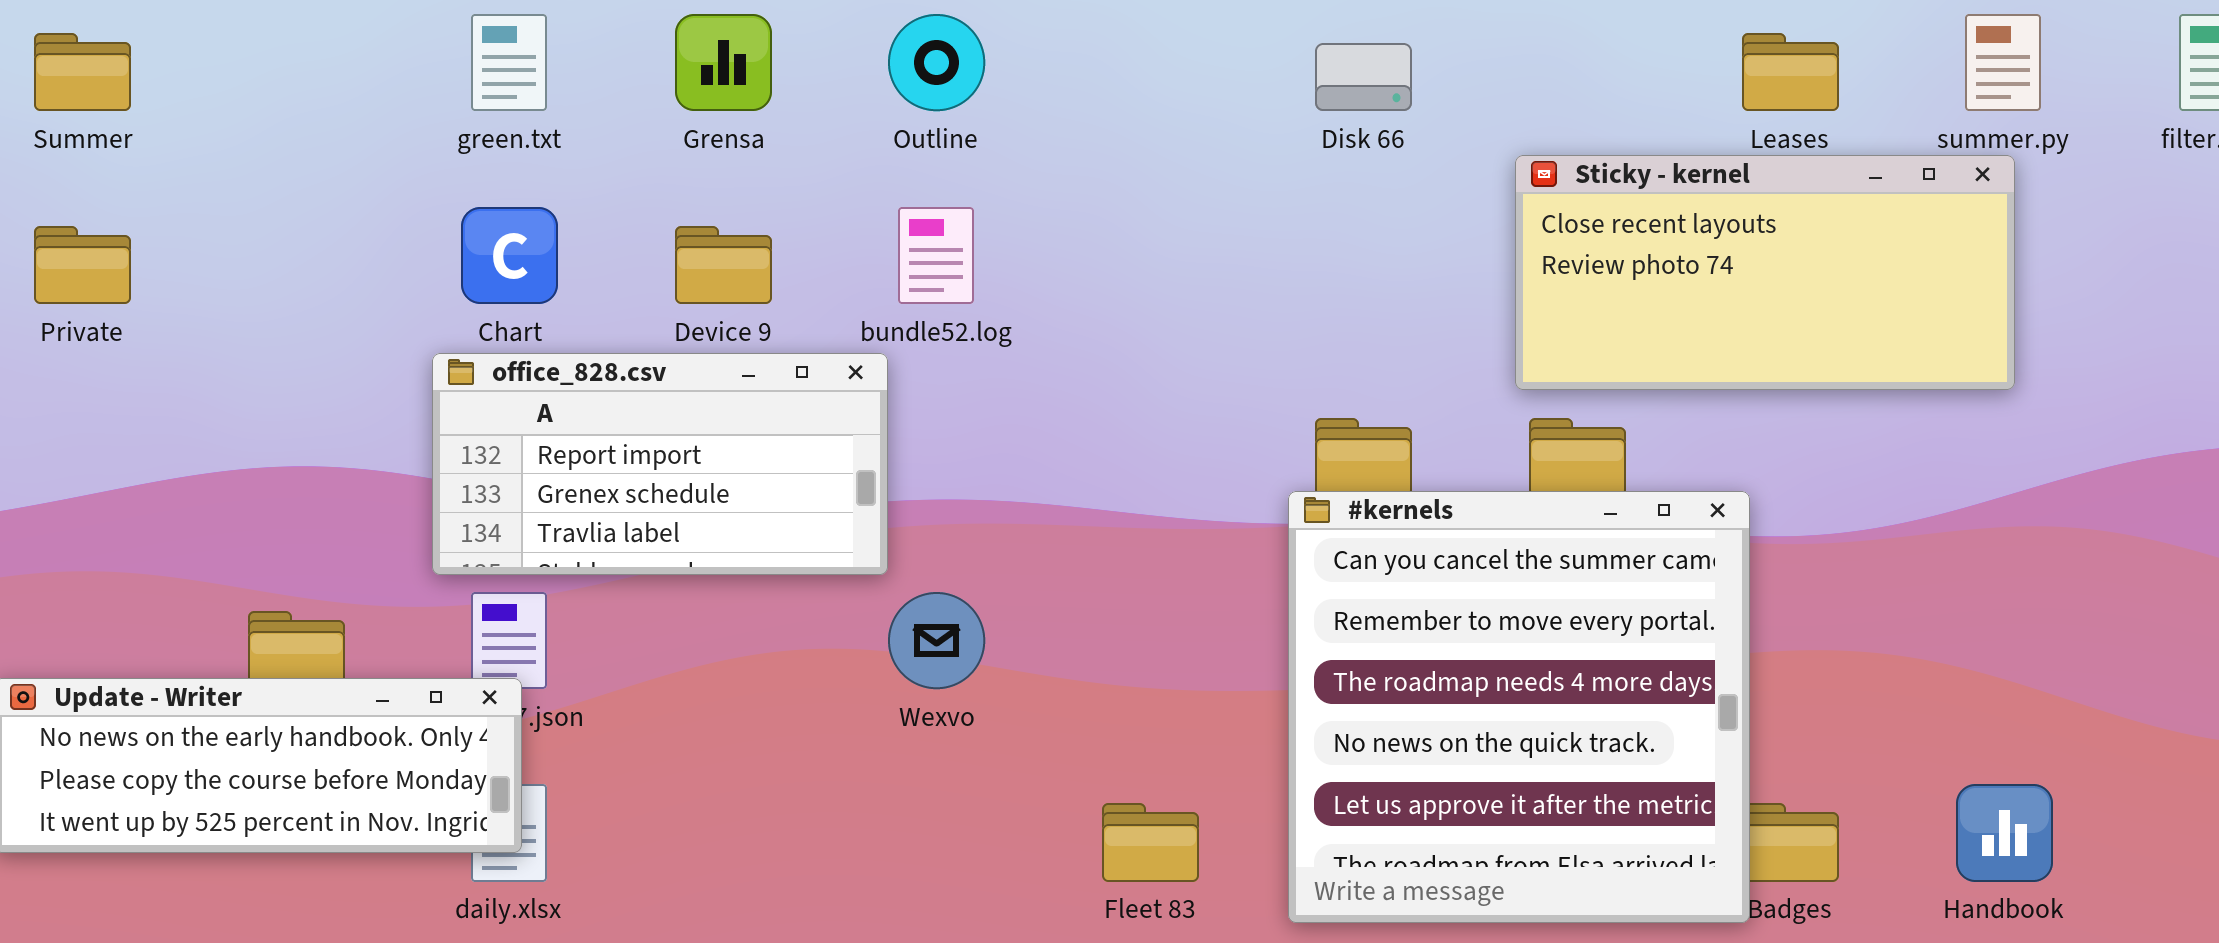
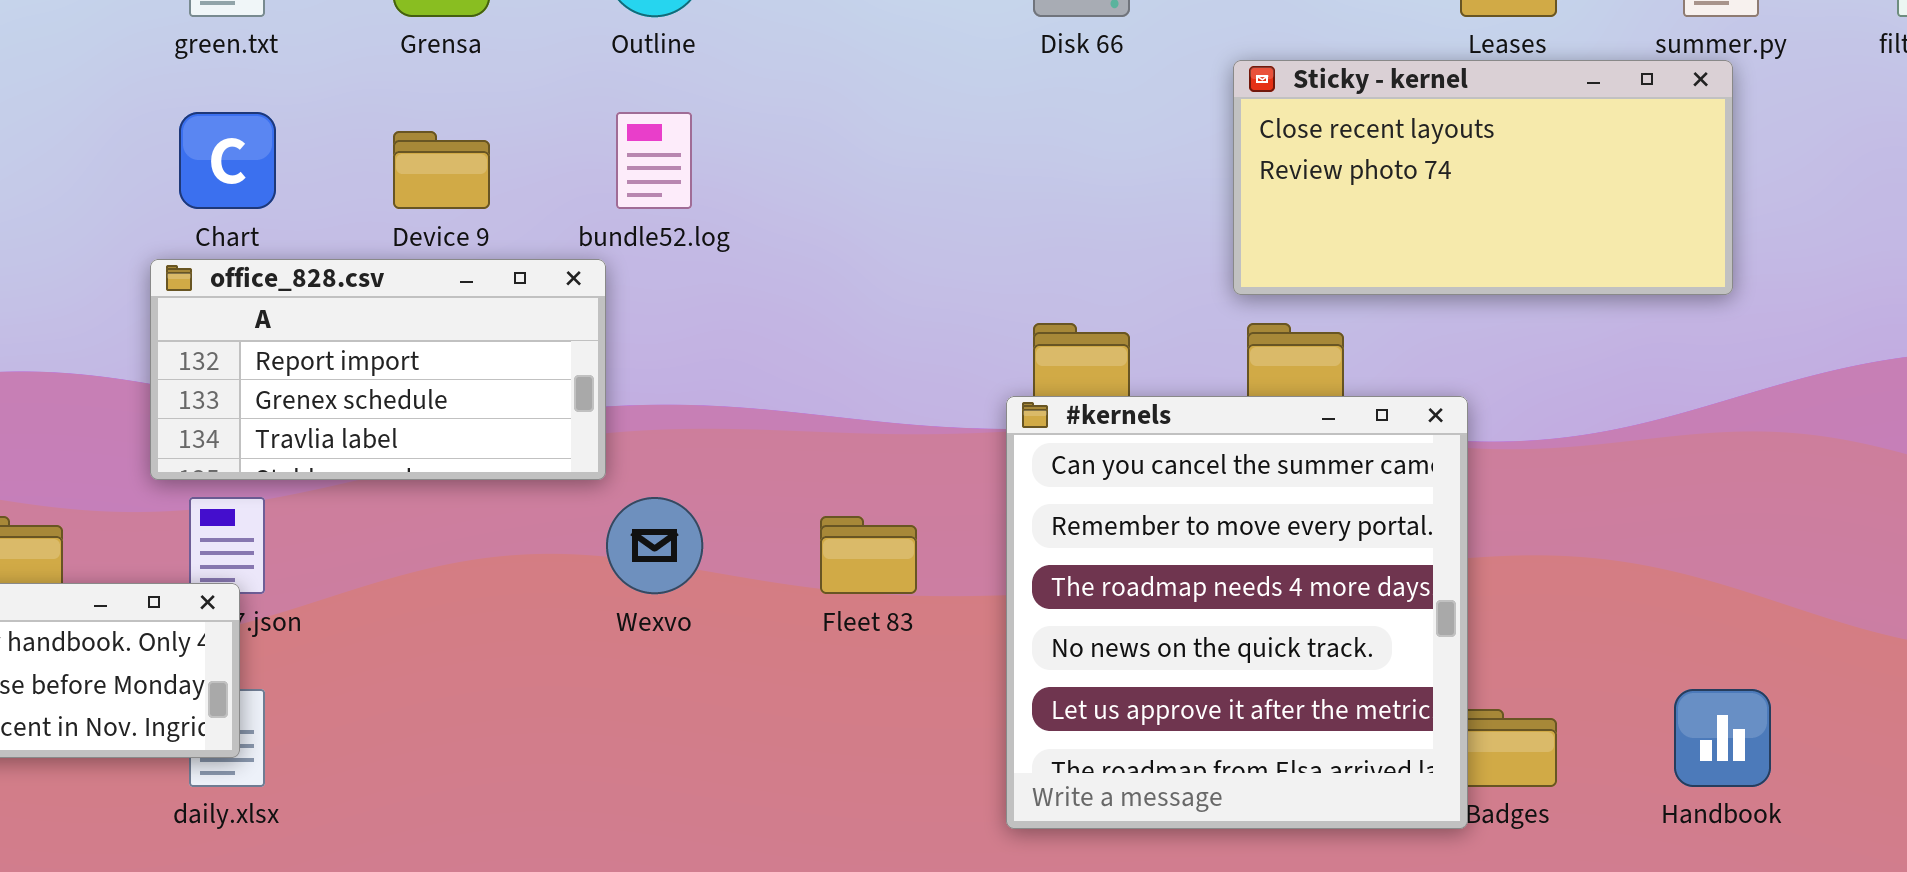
Fleet 83: [1102,803,1199,882] -> [820,516,917,594], moved

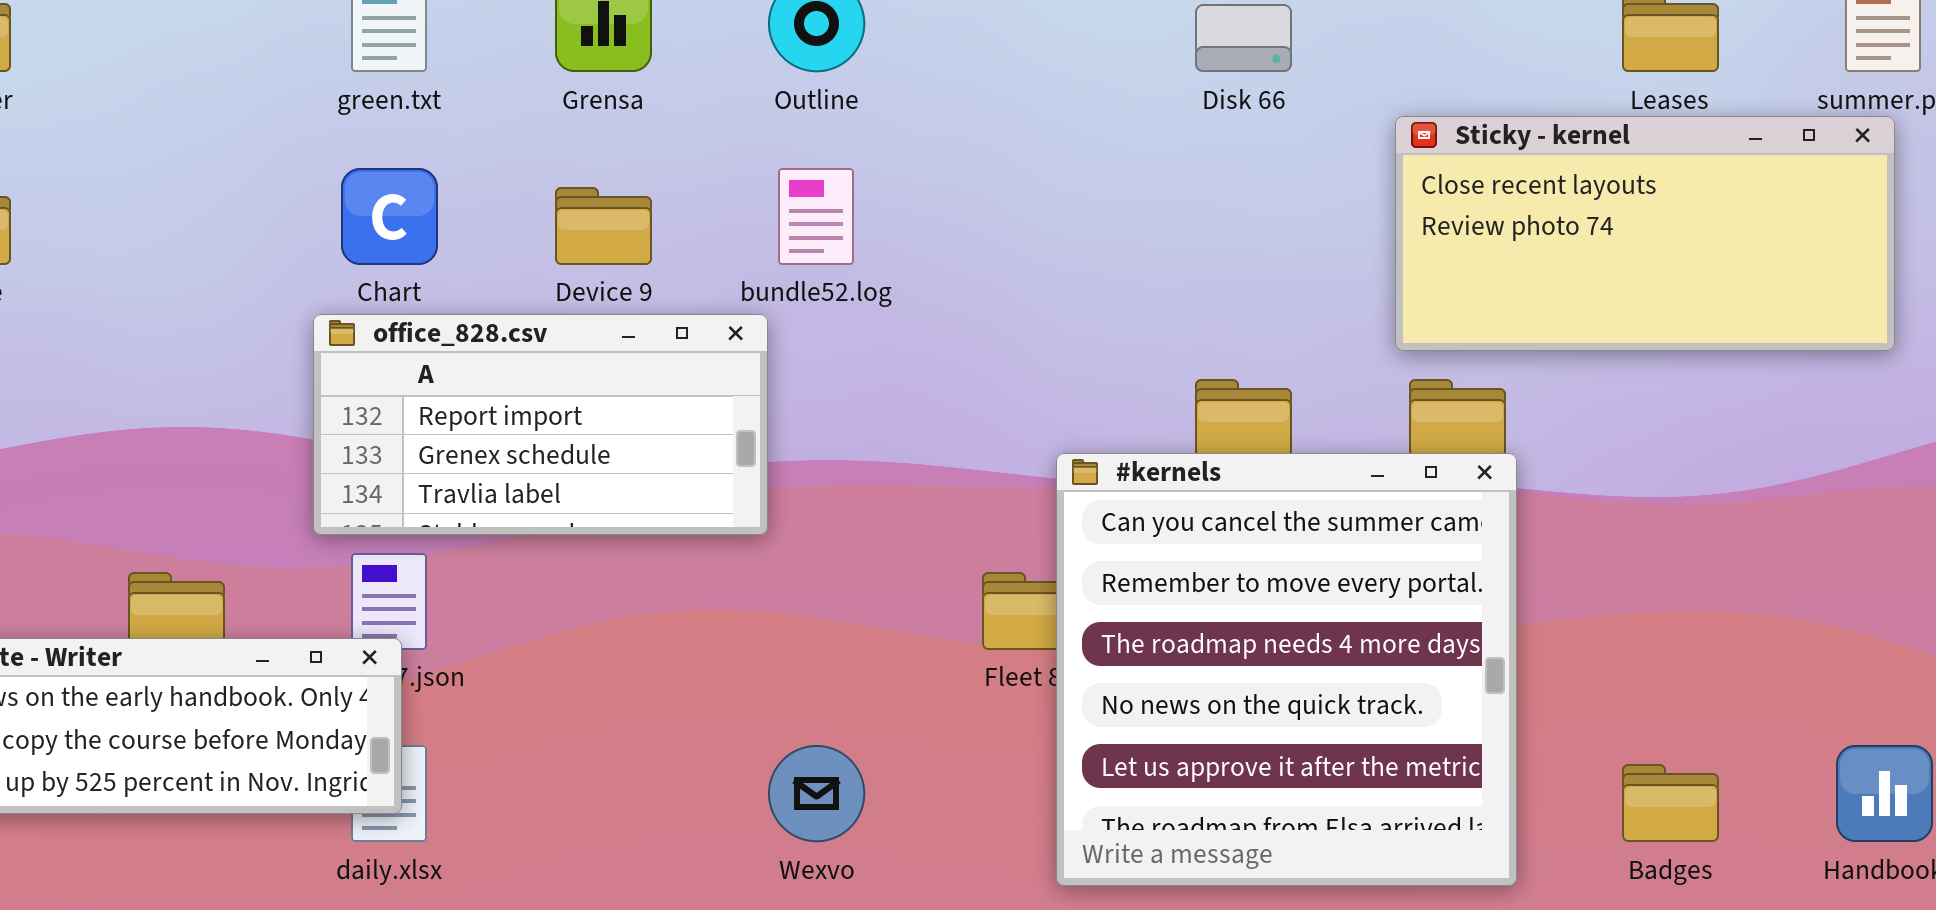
#kernels: [1006,396,1468,829] -> [1056,453,1517,886], moved
Wexvo: [606,497,703,594] -> [768,745,865,842], moved

